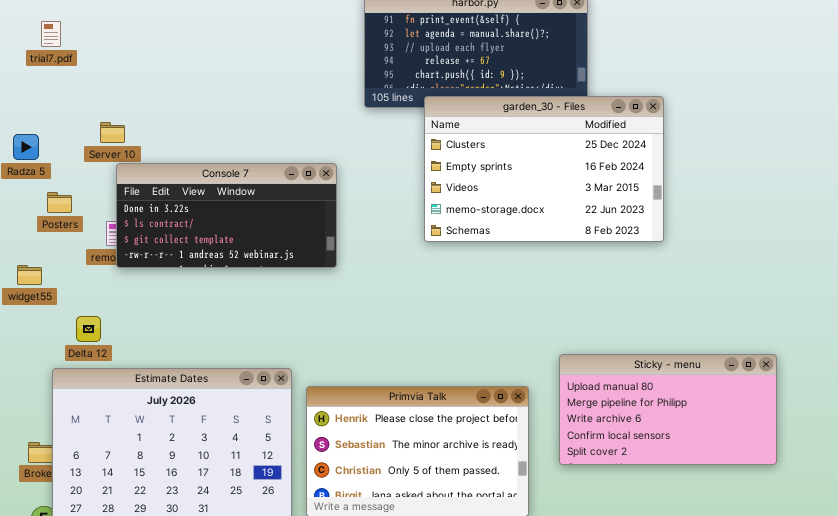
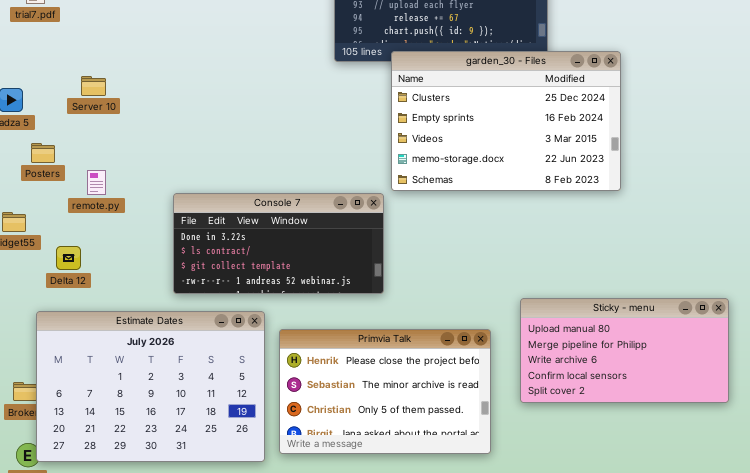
Console 7: [116,163,337,268] -> [173,193,384,294], moved
Delta 12: [76,316,101,342] -> [56,246,81,270], moved

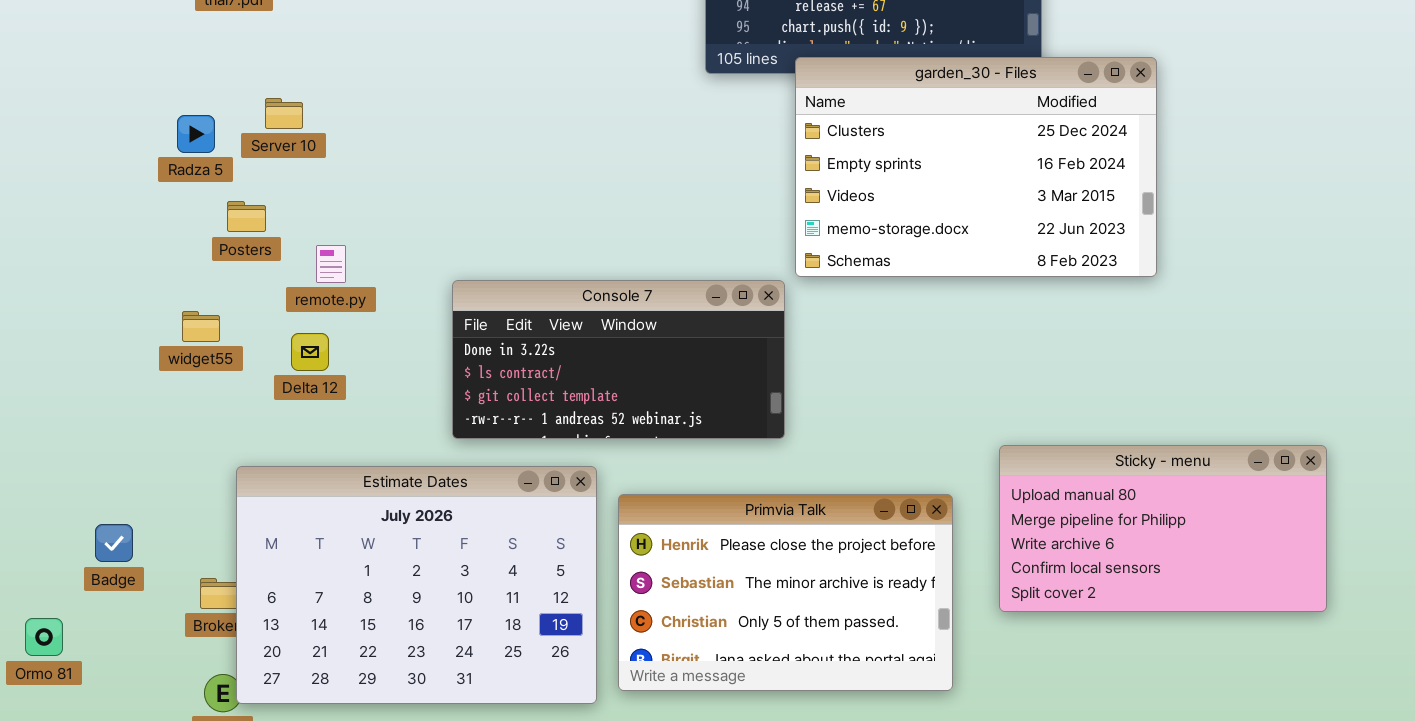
Server 10: [81,76,106,96] -> [265,98,303,129], moved
Delta 12: [56,246,81,270] -> [291,333,329,371], moved

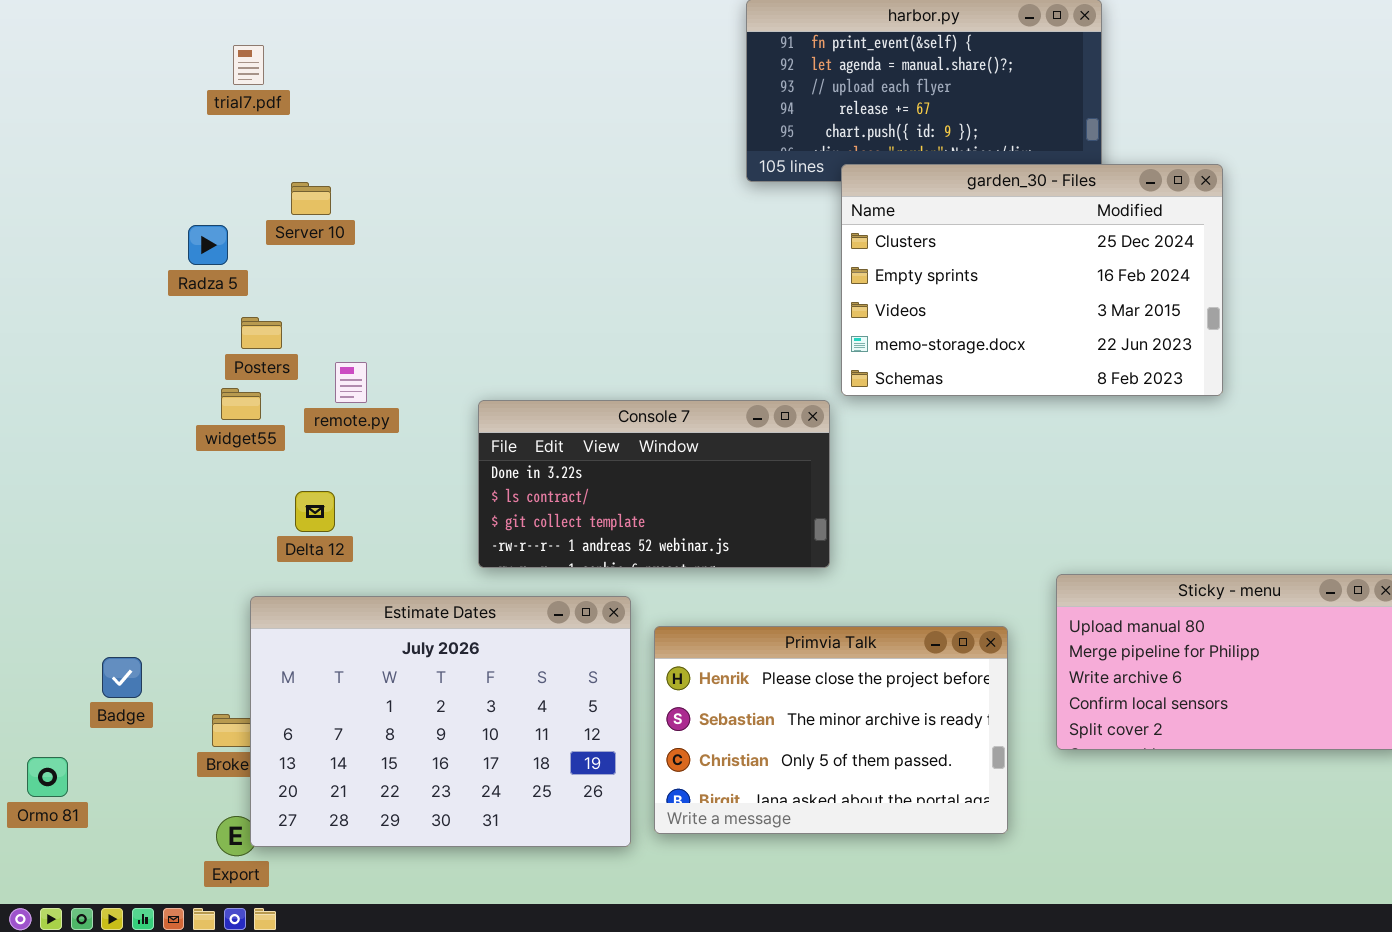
Server 10: [265,98,303,129] -> [291,182,331,215], moved
widget55: [182,311,220,342] -> [221,388,261,420], moved
Delta 12: [291,333,329,371] -> [295,491,335,532], moved

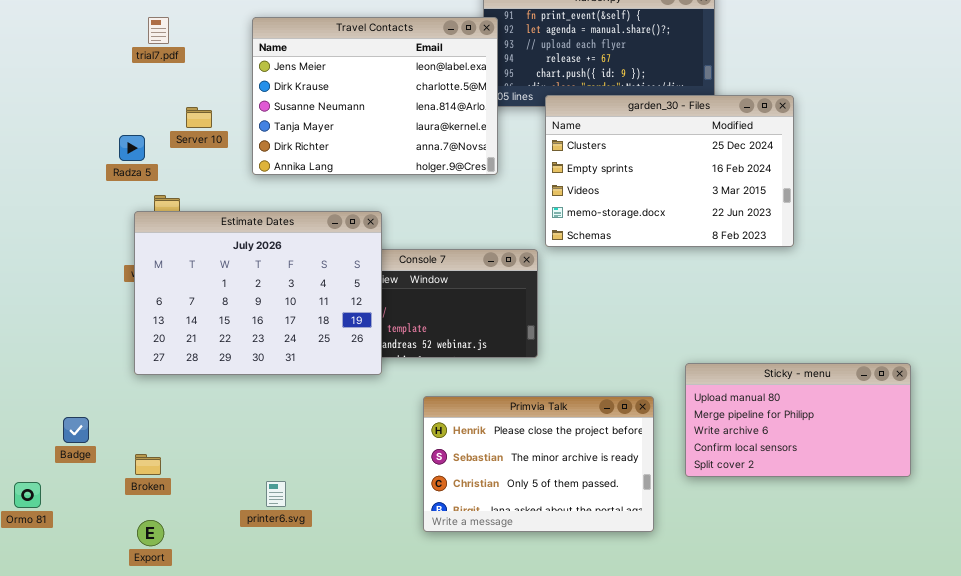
Travel Contacts: none -> [252,17,498,175], opened
Estimate Dates: [250,596,631,847] -> [134,211,382,375], moved

